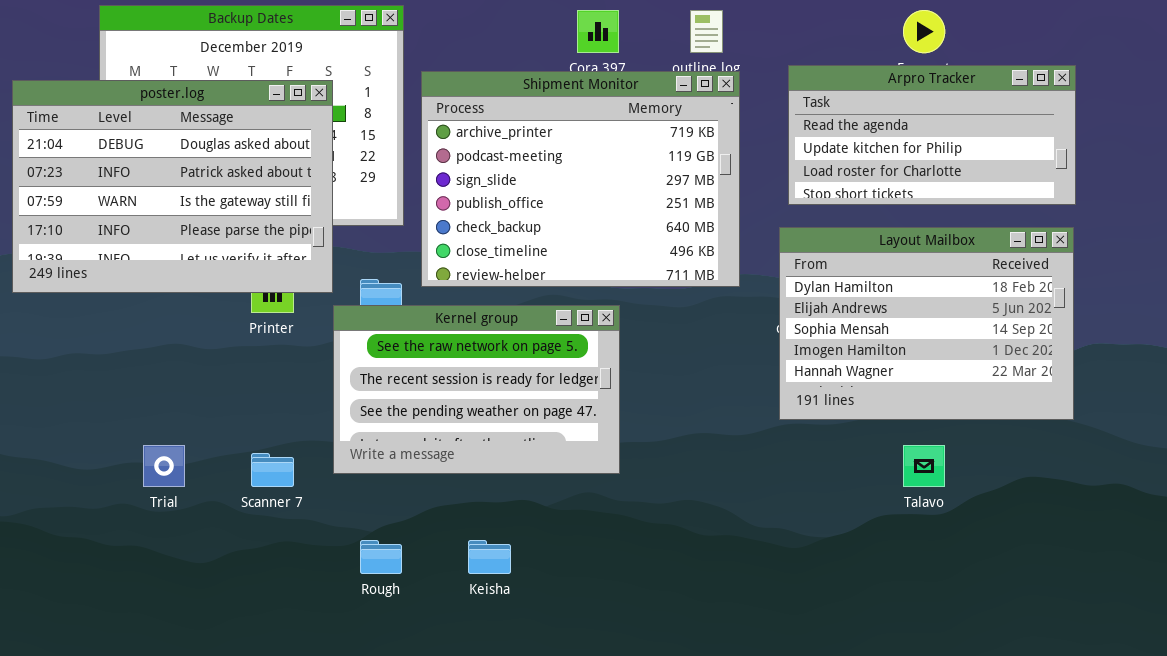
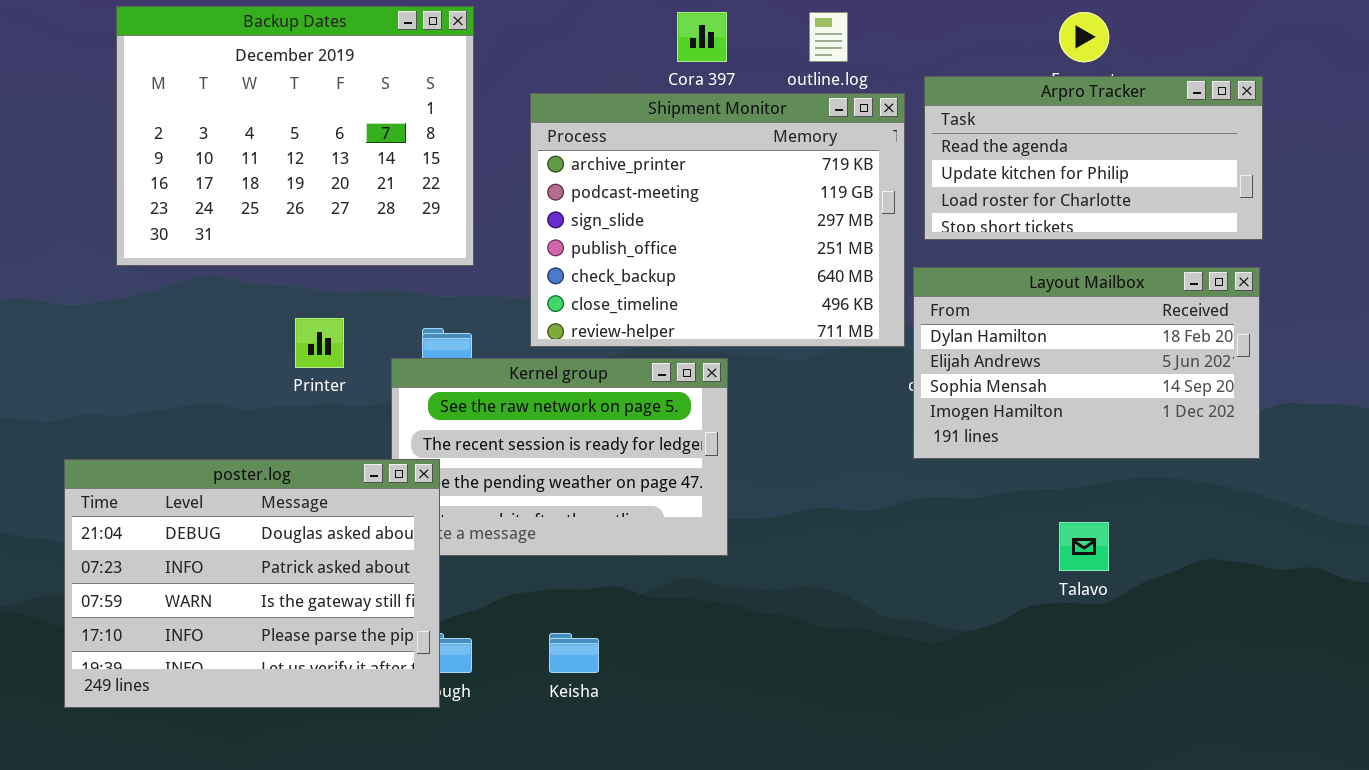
Shipment Monitor: [421,71,740,287] -> [530,93,905,347], moved
poster.log: [12,80,333,293] -> [64,459,440,708], moved
Layout Mailbox: [779,227,1074,420] -> [913,267,1260,459], resized

